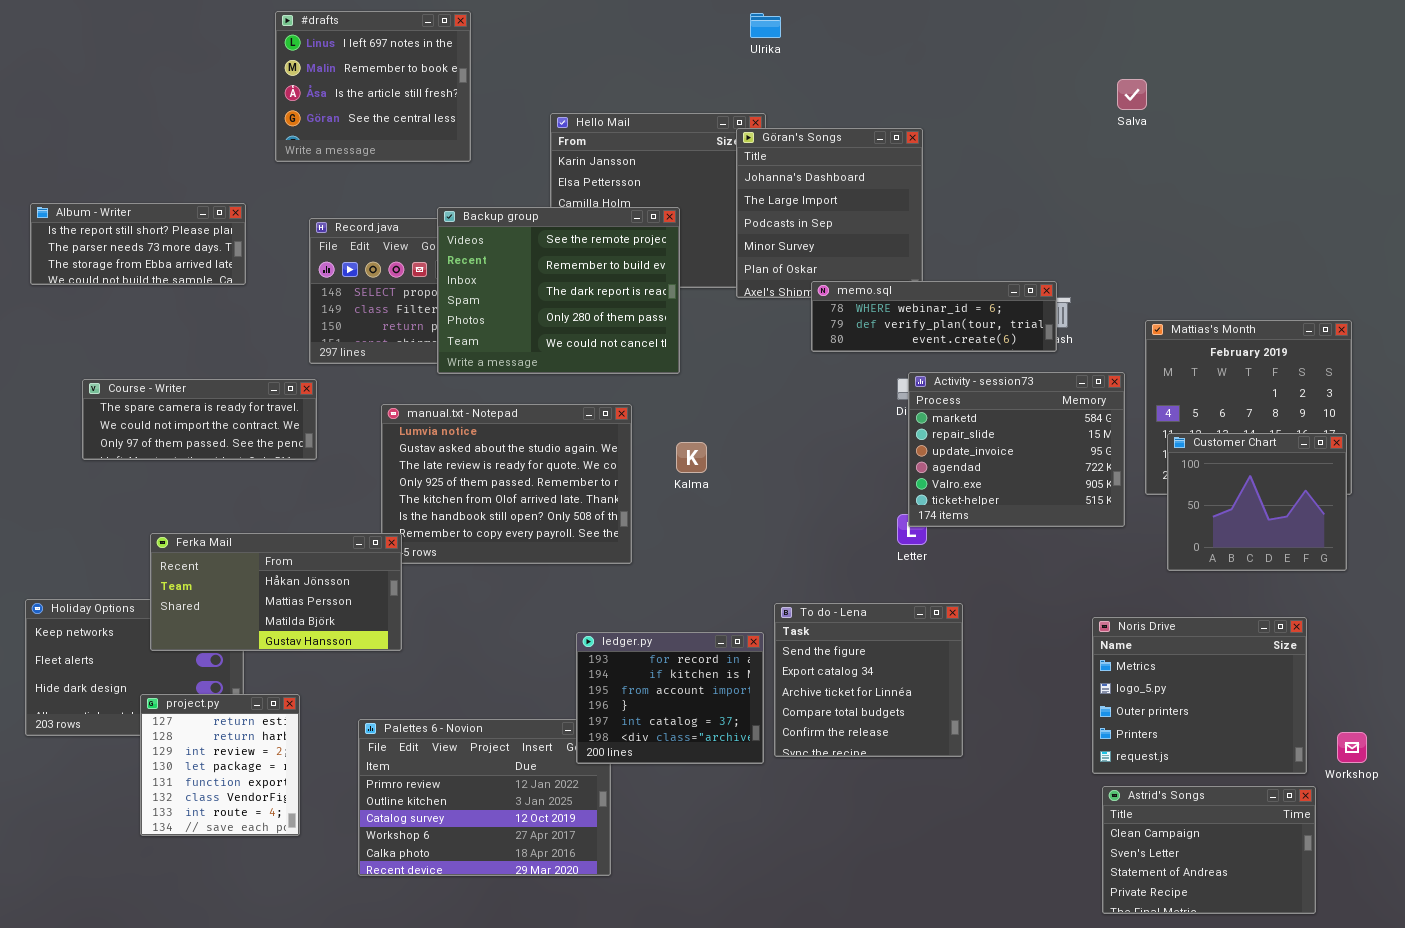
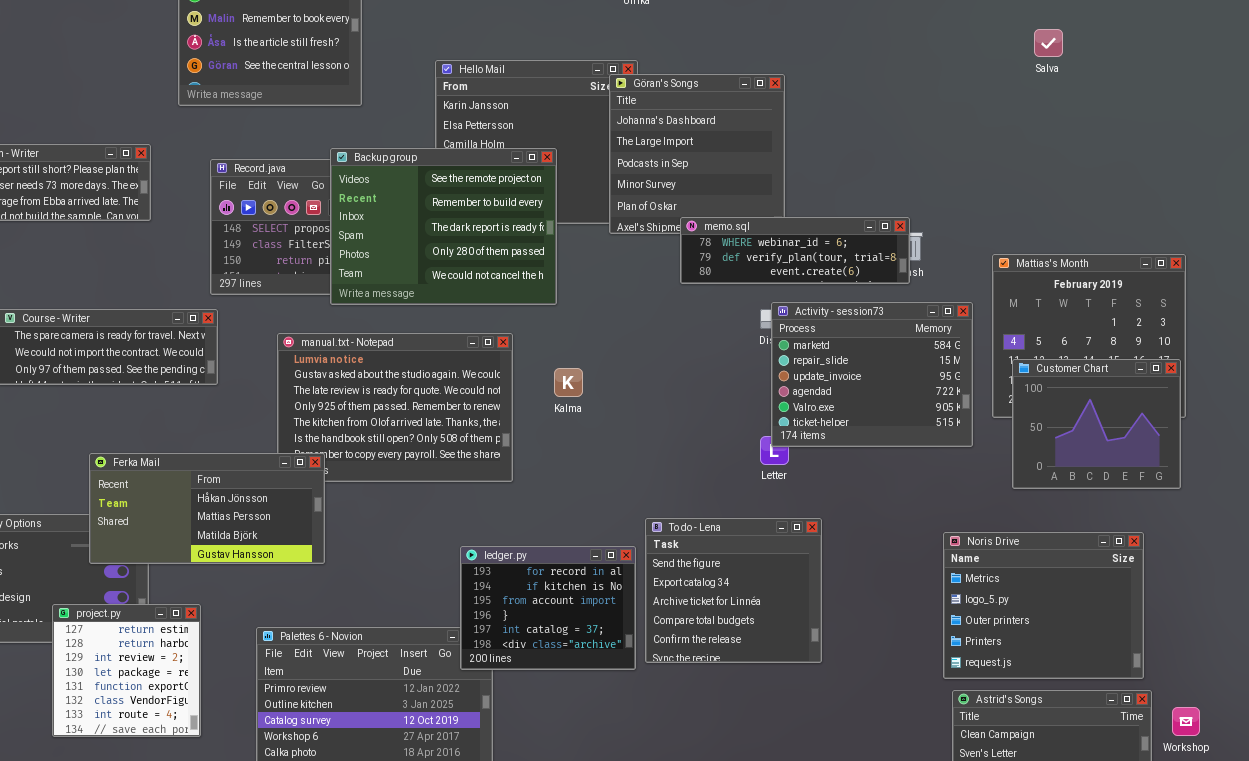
Salva: [1117,79,1147,110] -> [1034,29,1063,57], moved
Ferka Mail: [150,533,402,651] -> [89,453,325,564], moved
Workshop: [1337,732,1367,763] -> [1172,707,1200,736], moved

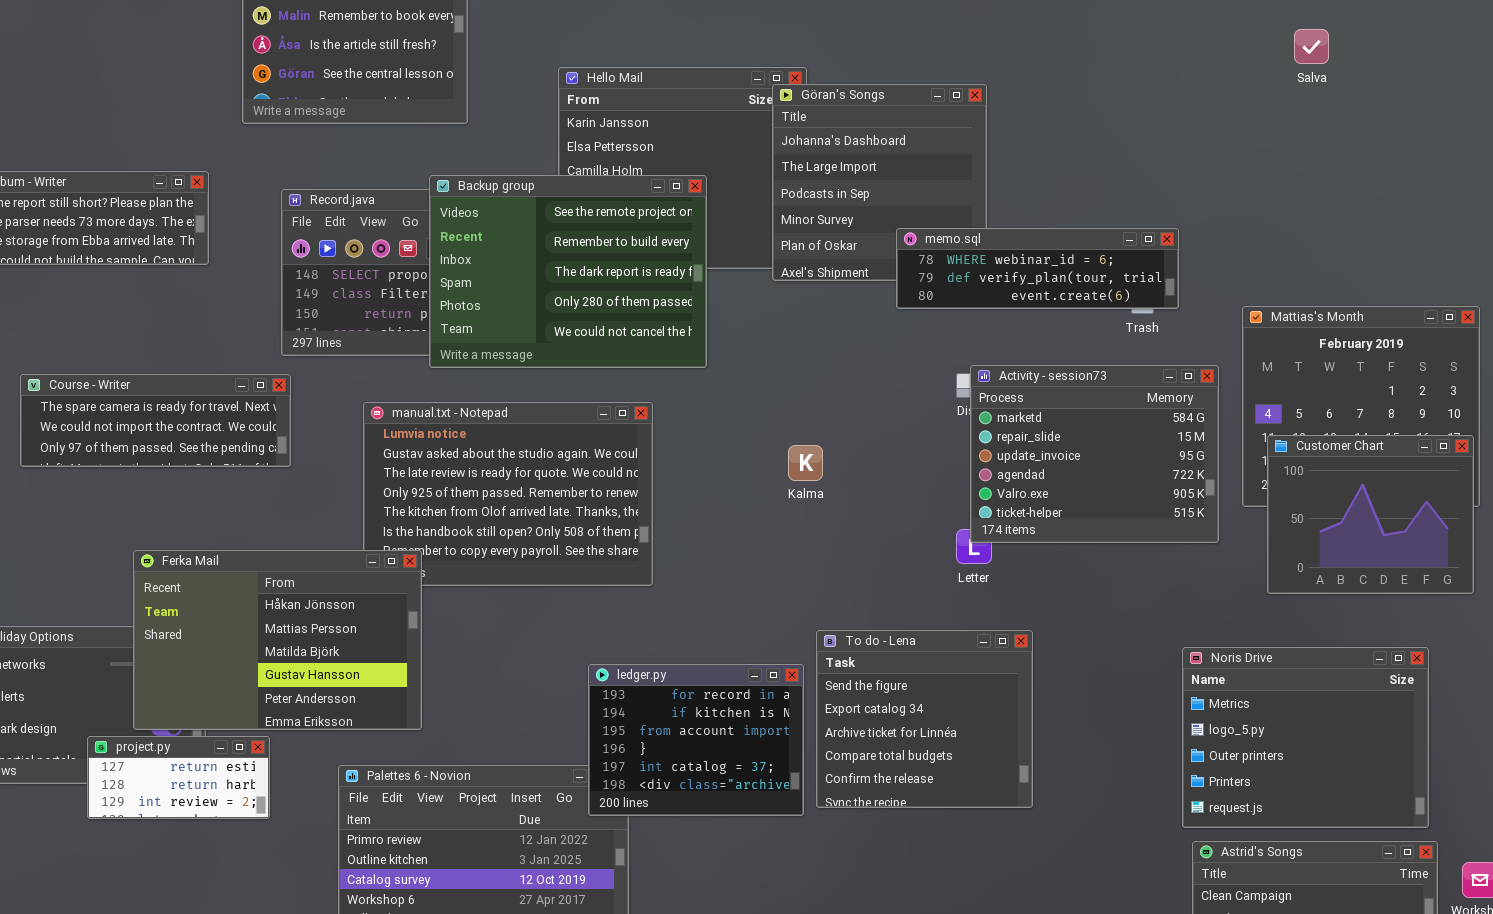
memo.sql: [680,217,910,284] -> [896,228,1179,309], moved
Kalma: [554,368,583,397] -> [788,445,823,481], moved
Ferka Mail: [89,453,325,564] -> [133,550,422,730], resized
project.py: [52,604,201,737] -> [87,736,270,819], resized

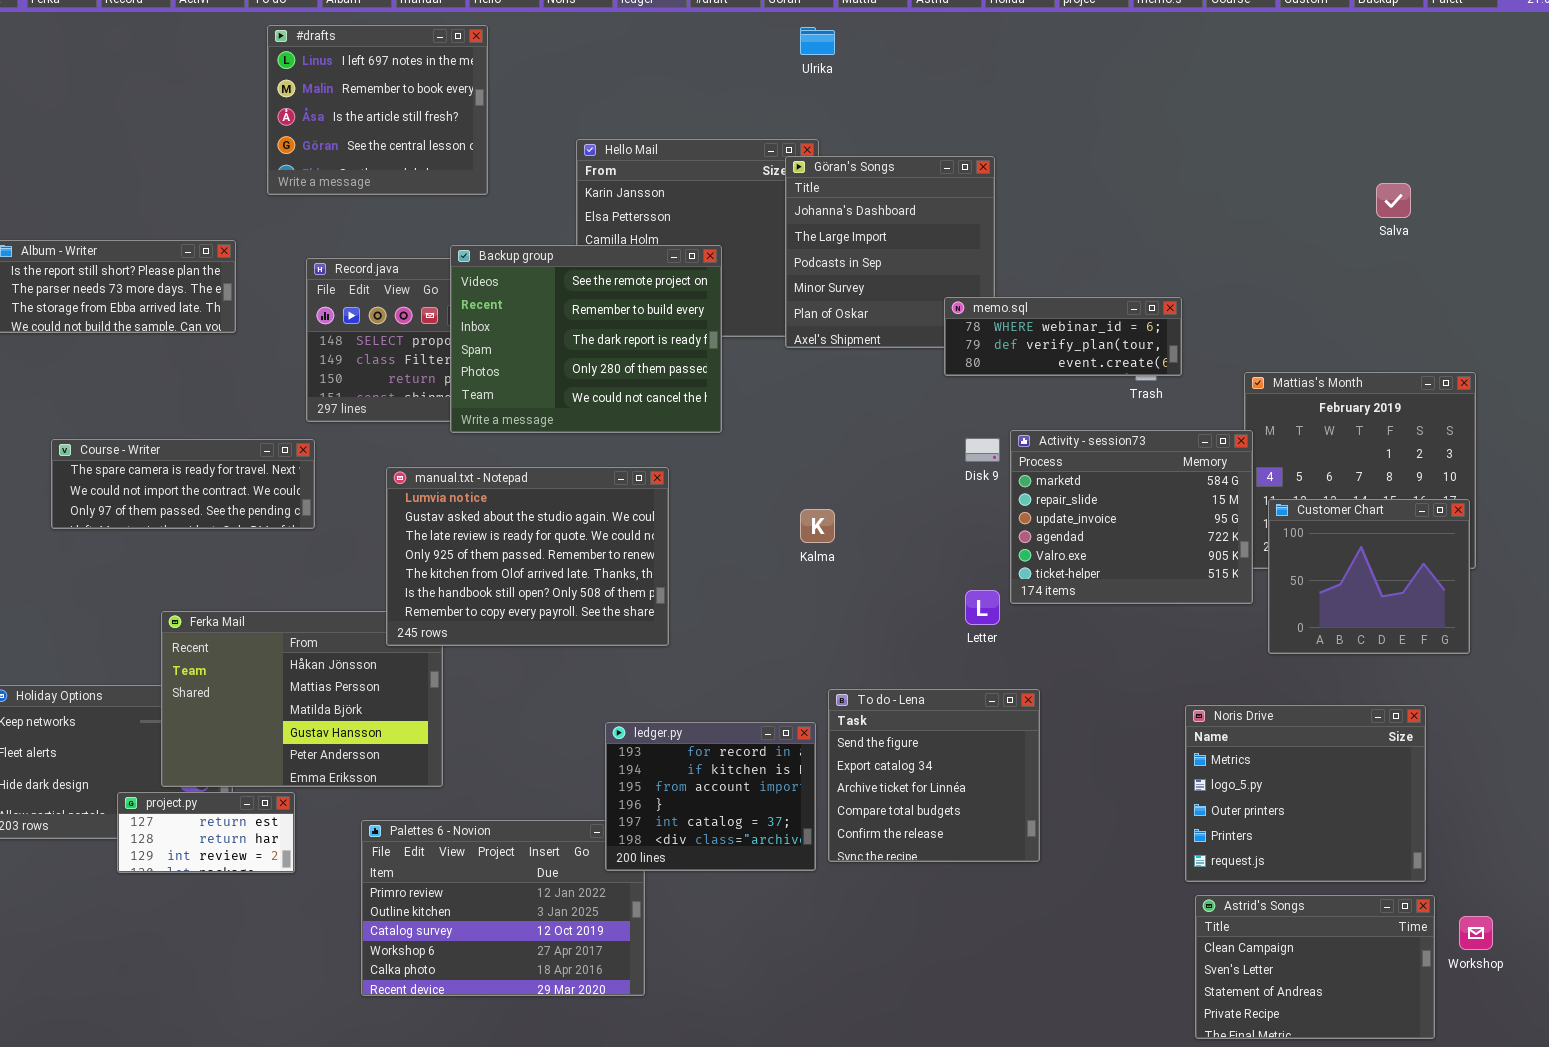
Salva: [1294,29,1329,64] -> [1376,183,1411,218], moved
memo.sql: [896,228,1179,309] -> [944,297,1182,376], resized
Activity - session73: [970,365,1219,543] -> [1010,430,1253,604], moved
manual.txt - Notepad: [363,402,653,586] -> [386,467,669,646], raised

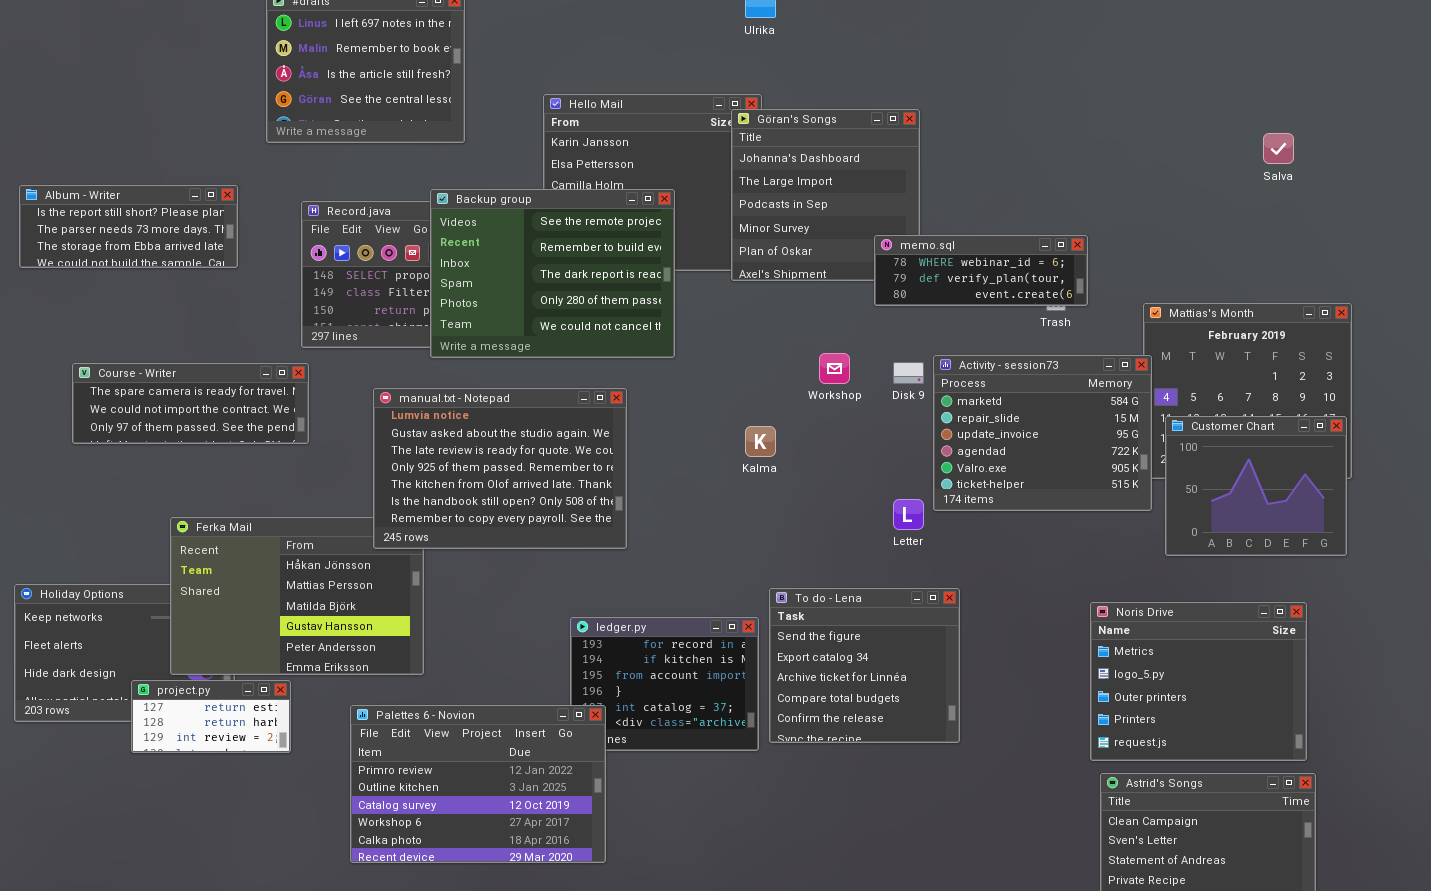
Palettes 6 - Novion: [361,820,645,996] -> [350,705,606,863], raised
Workshop: [1459,916,1493,950] -> [819,353,850,384], moved

